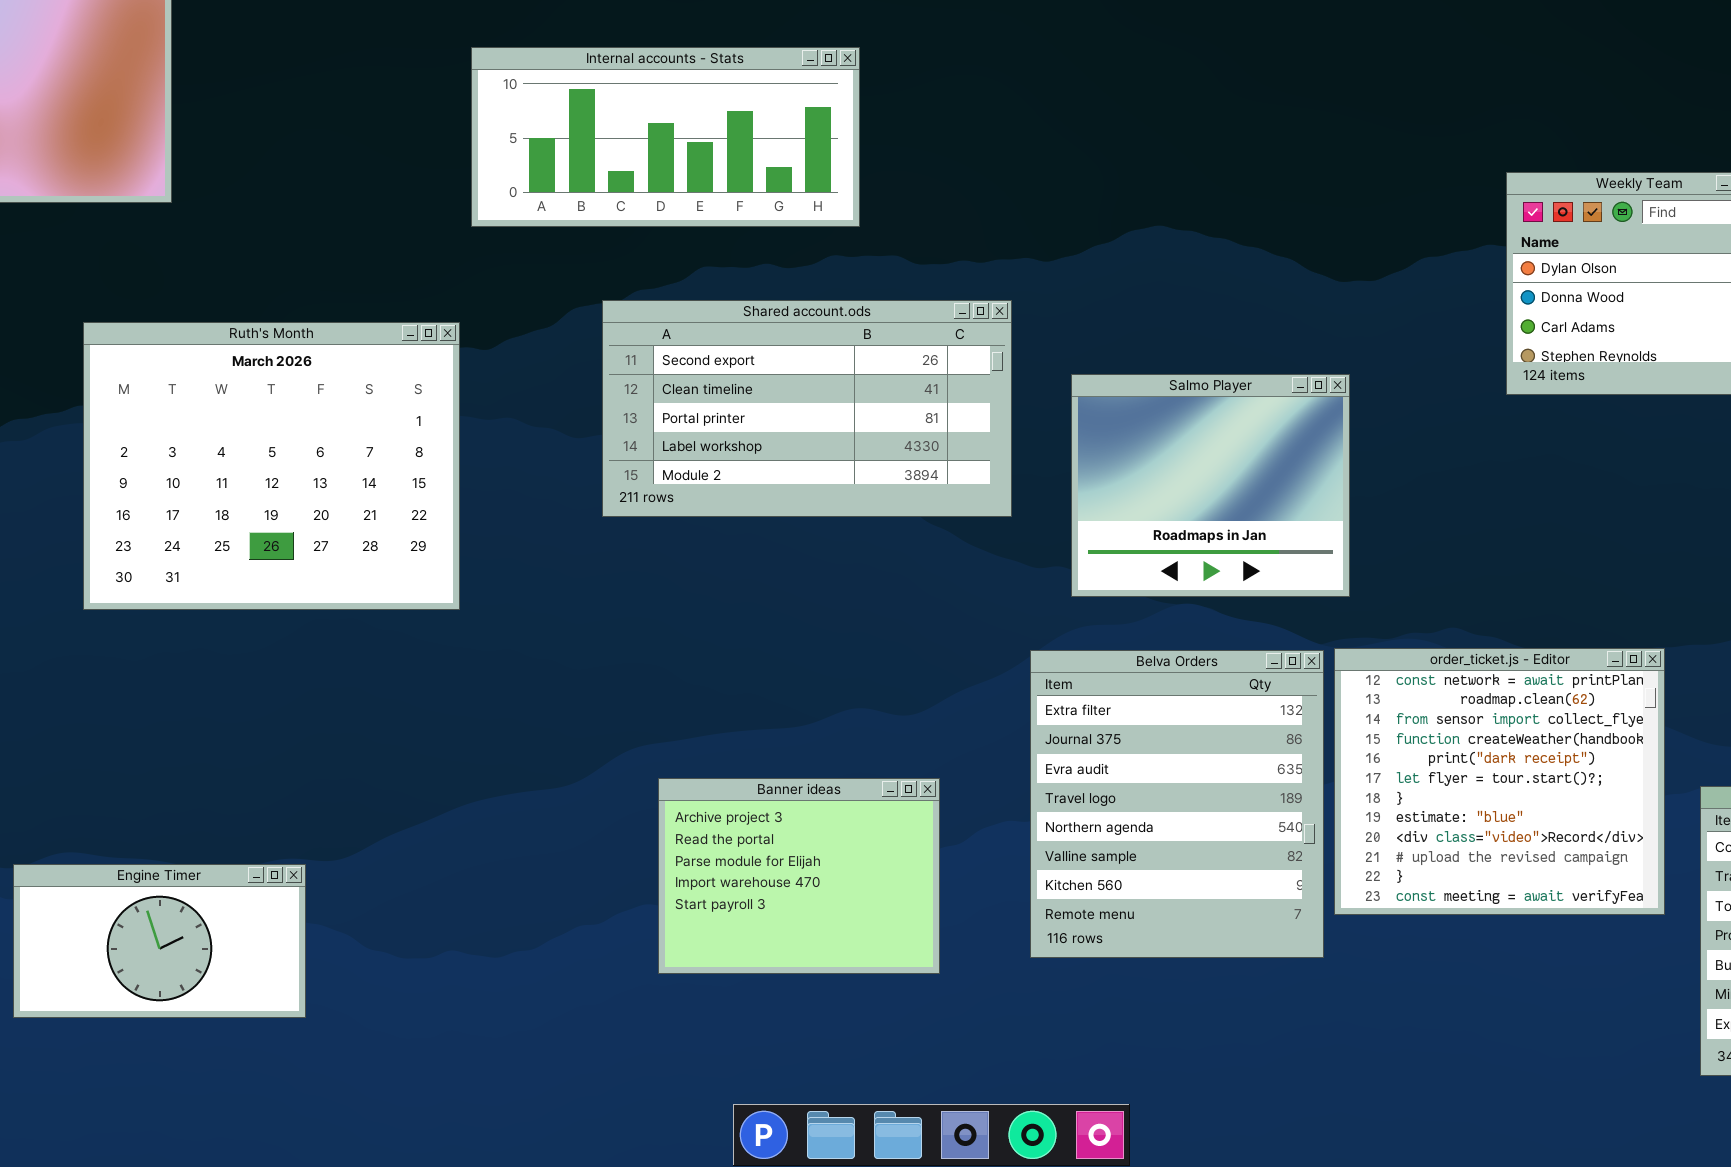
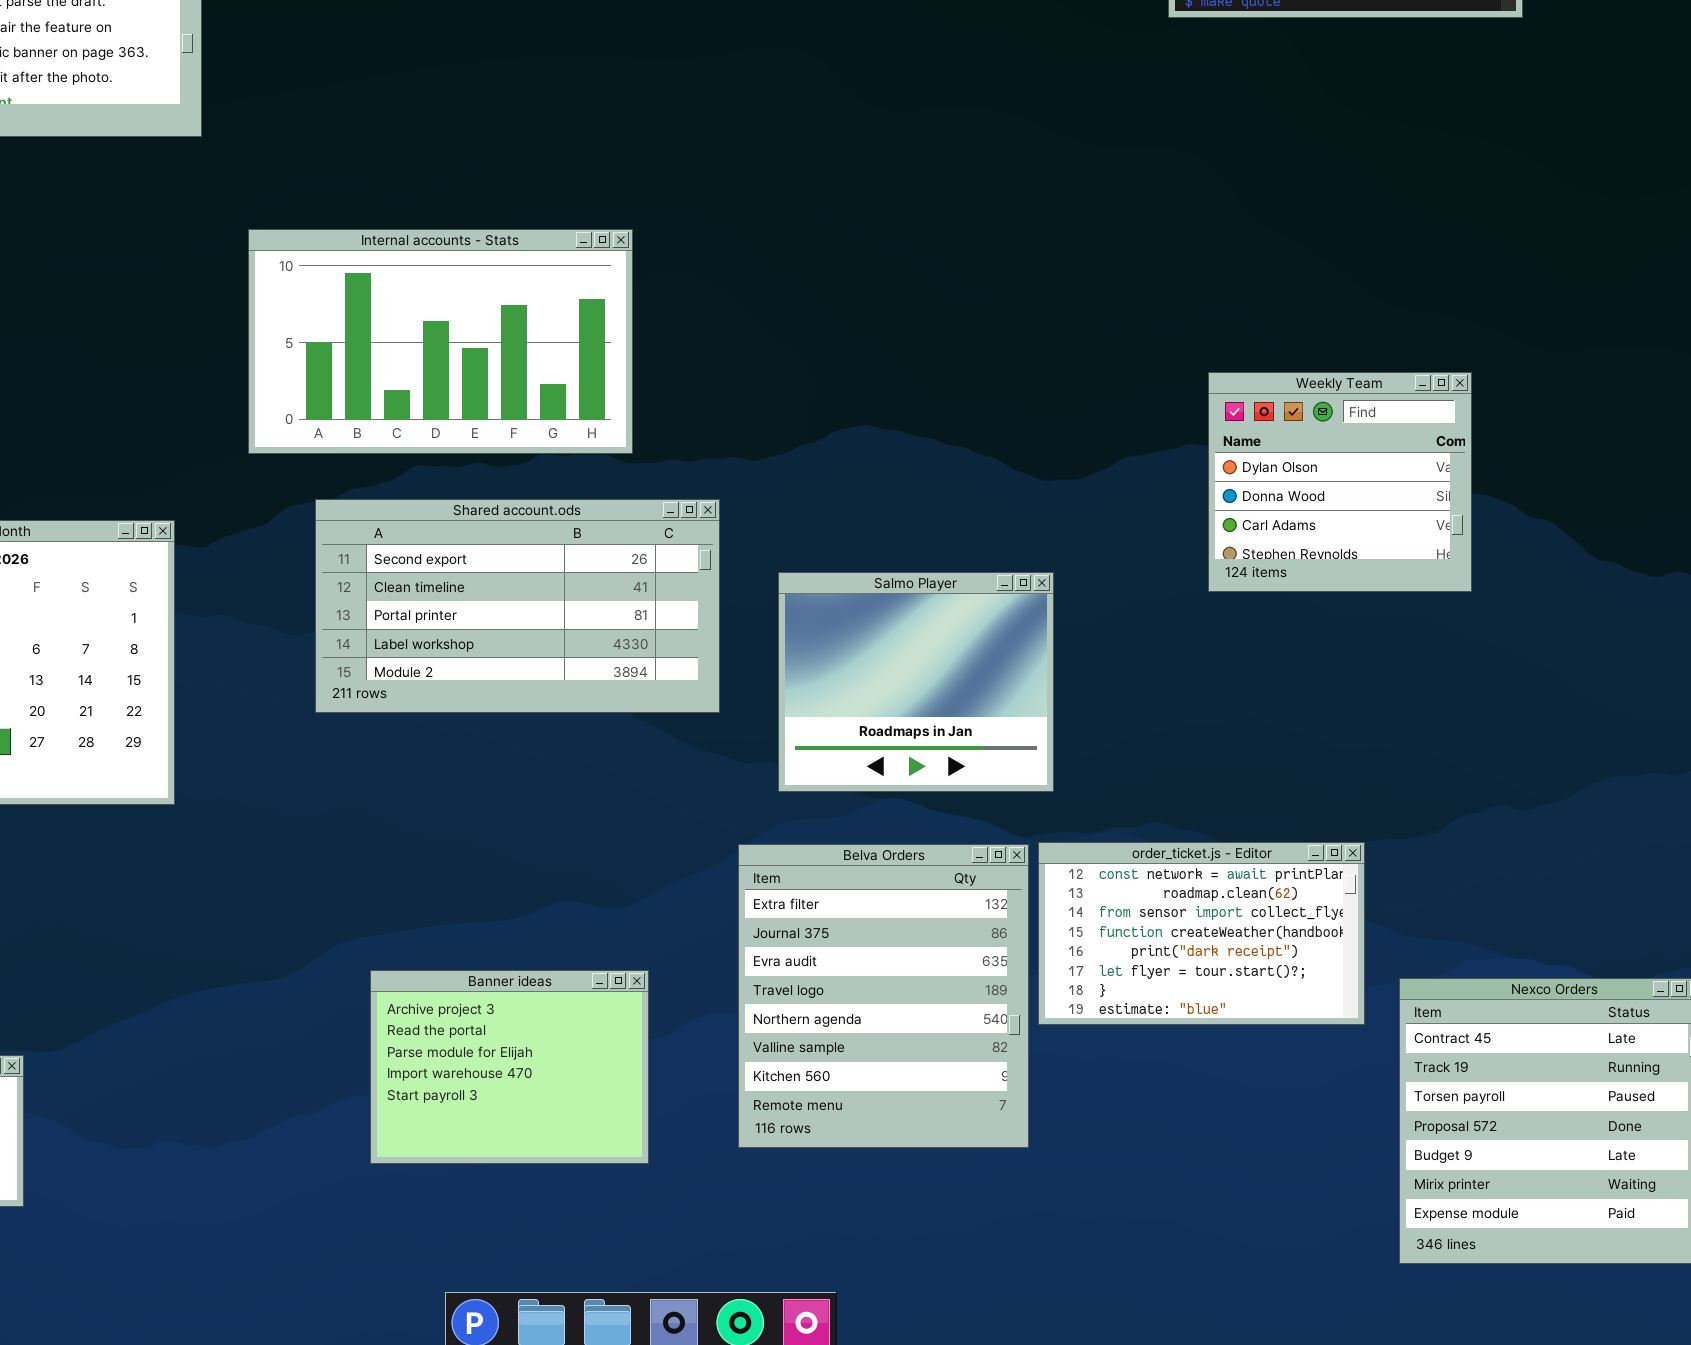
Internal accounts - Stats: [471,47,860,227] -> [248,229,633,454], moved, resized
order_ticket.js - Editor: [1334,648,1665,915] -> [1038,842,1365,1025], resized

